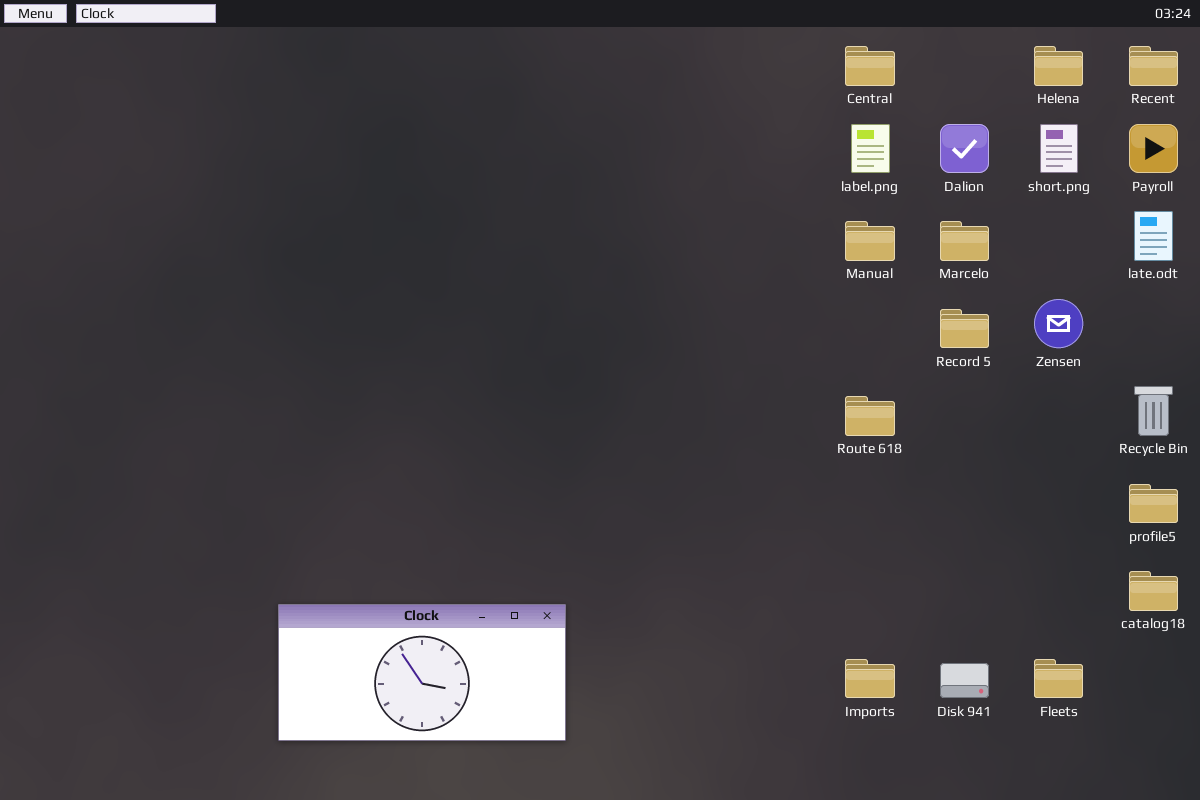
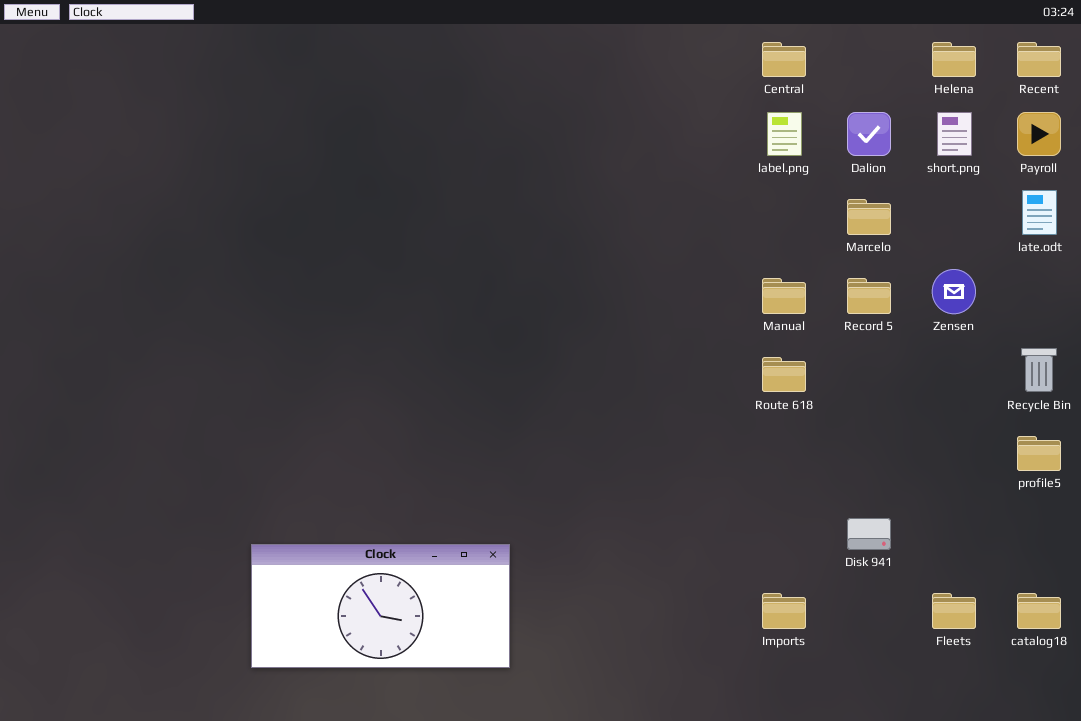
Manual: [845,221,895,261] -> [762,278,806,314], moved
catalog18: [1129,571,1178,611] -> [1017,593,1061,629], moved
Disk 941: [940,663,989,698] -> [847,518,891,550], moved

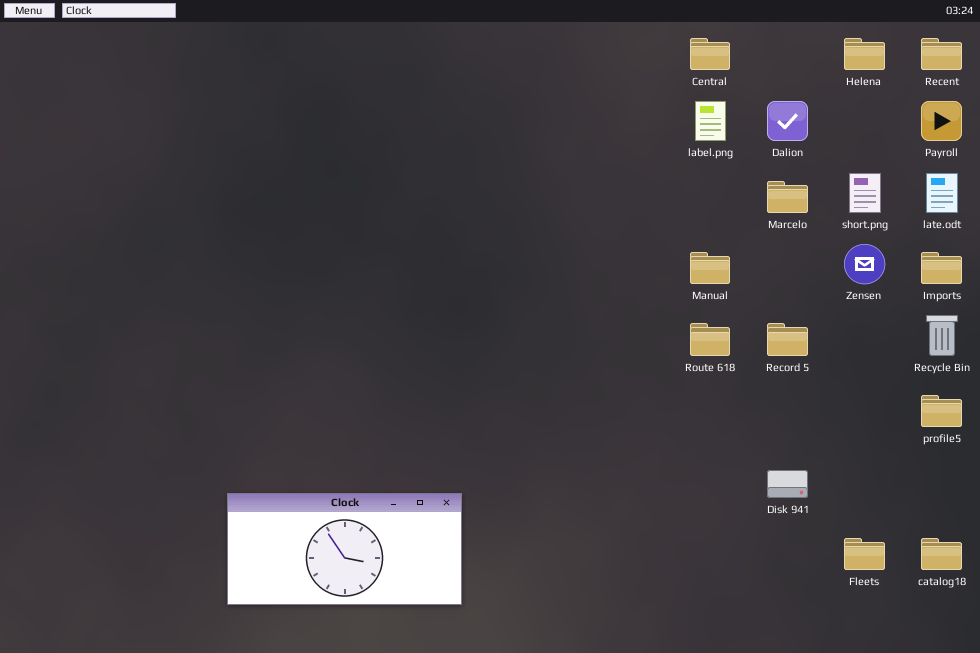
short.png: [937,112,972,156] -> [849,173,881,213], moved
Record 5: [847,278,891,314] -> [767,323,808,356], moved
Imports: [762,593,806,629] -> [921,252,962,284], moved

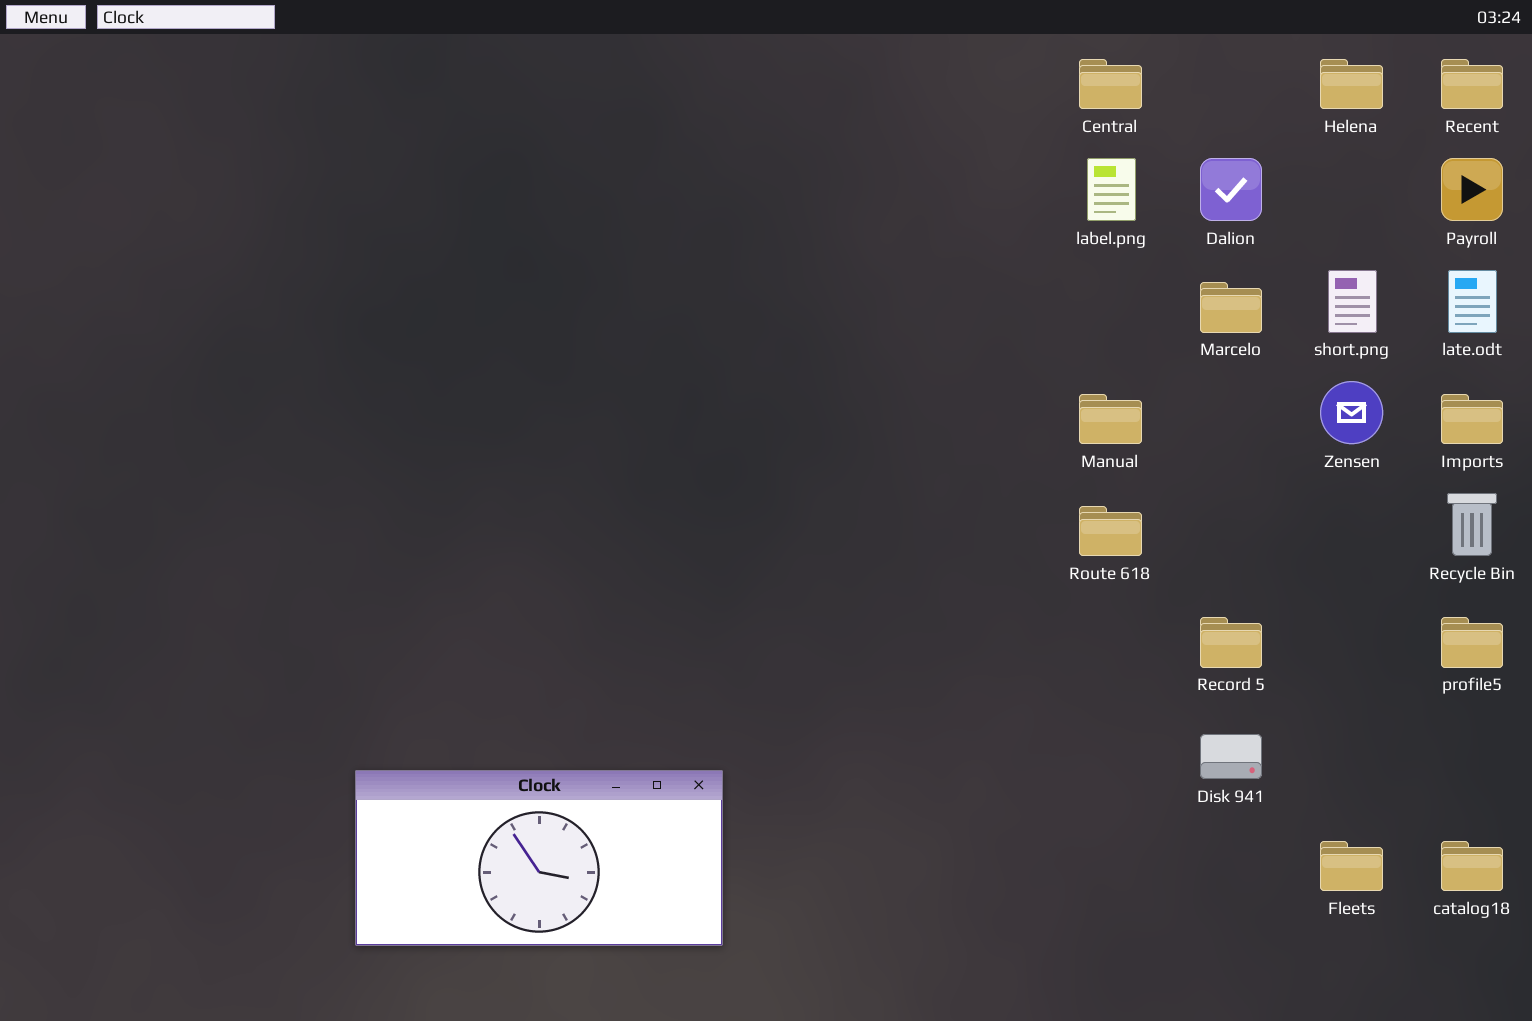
Record 5: [767,323,808,356] -> [1200,617,1262,668], moved

